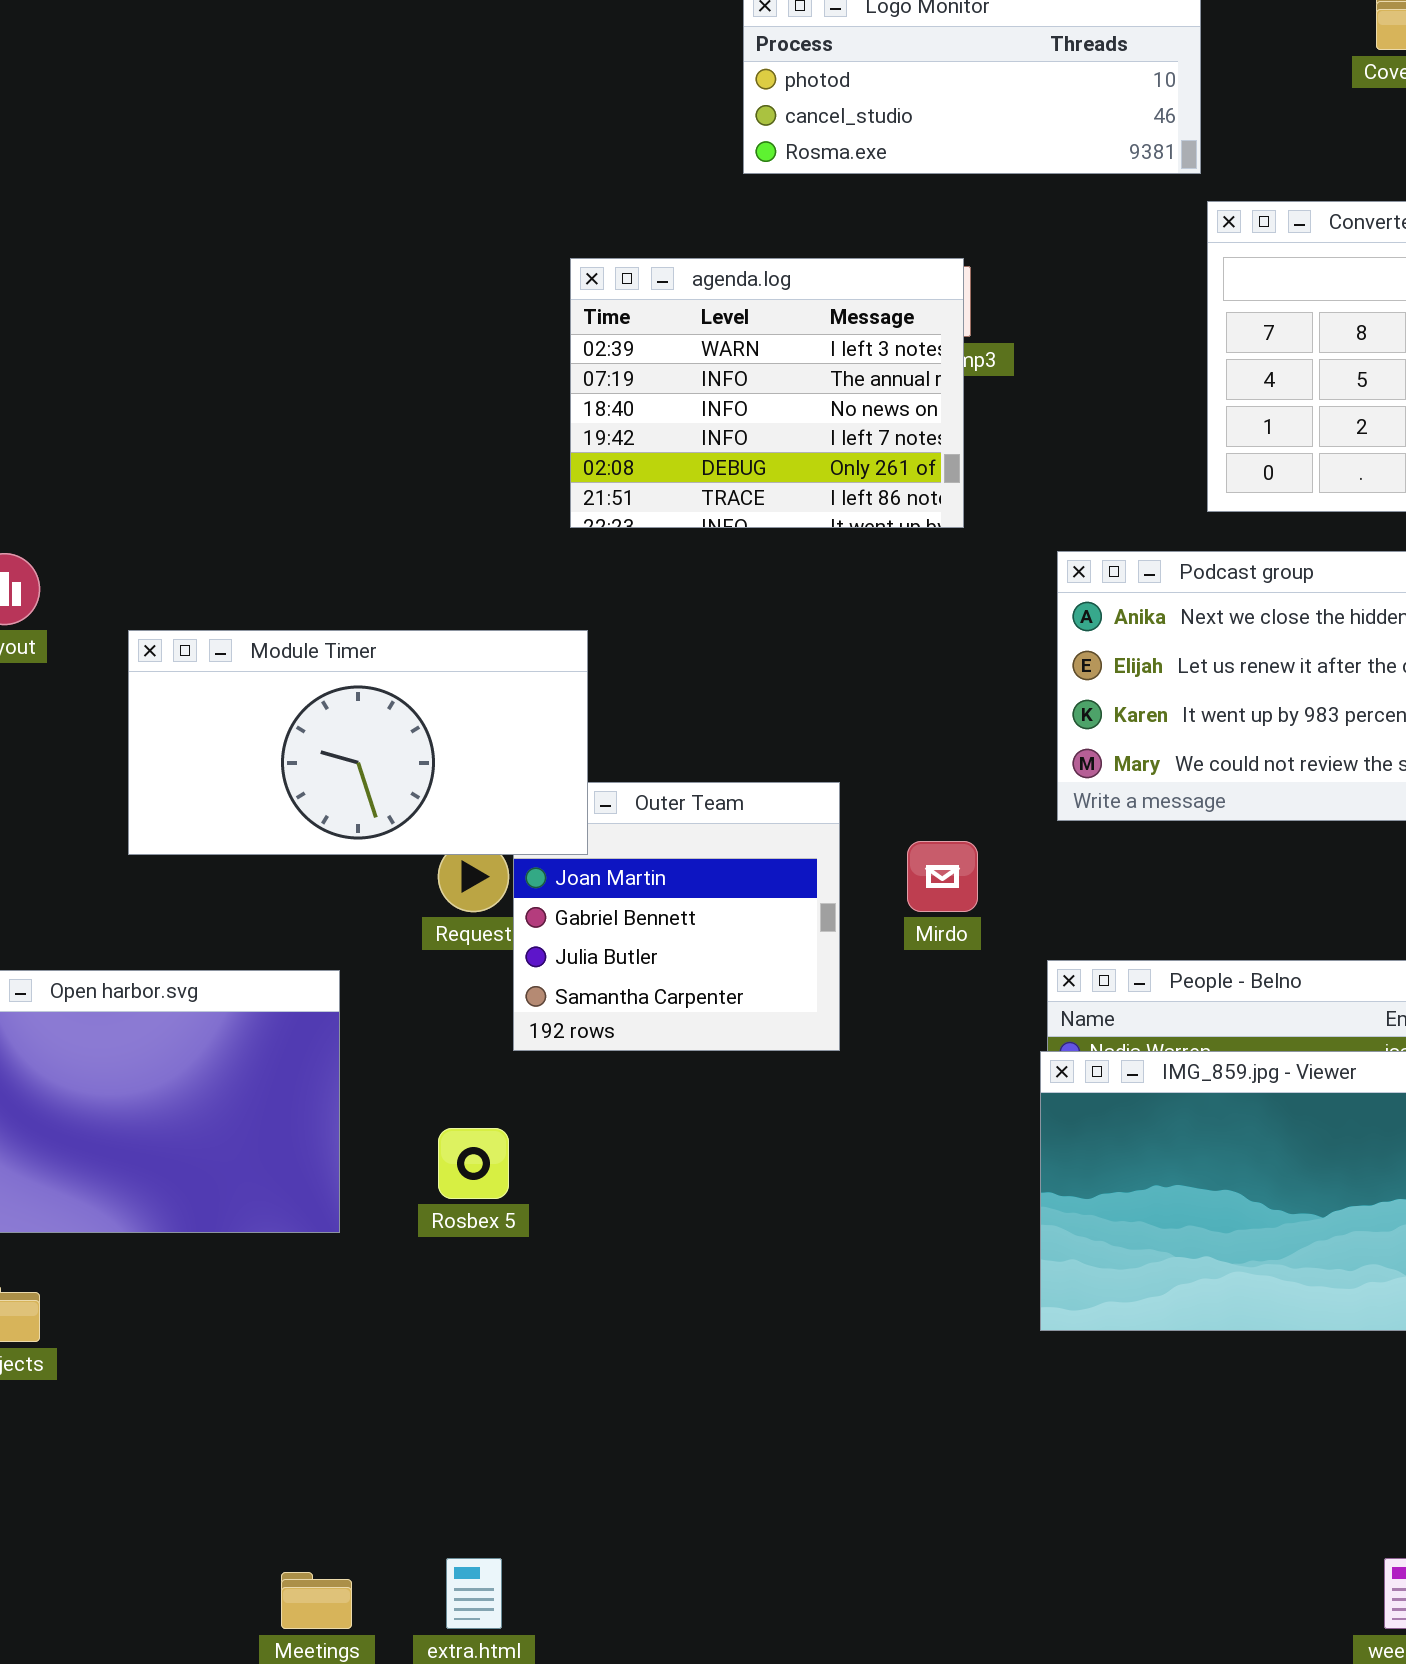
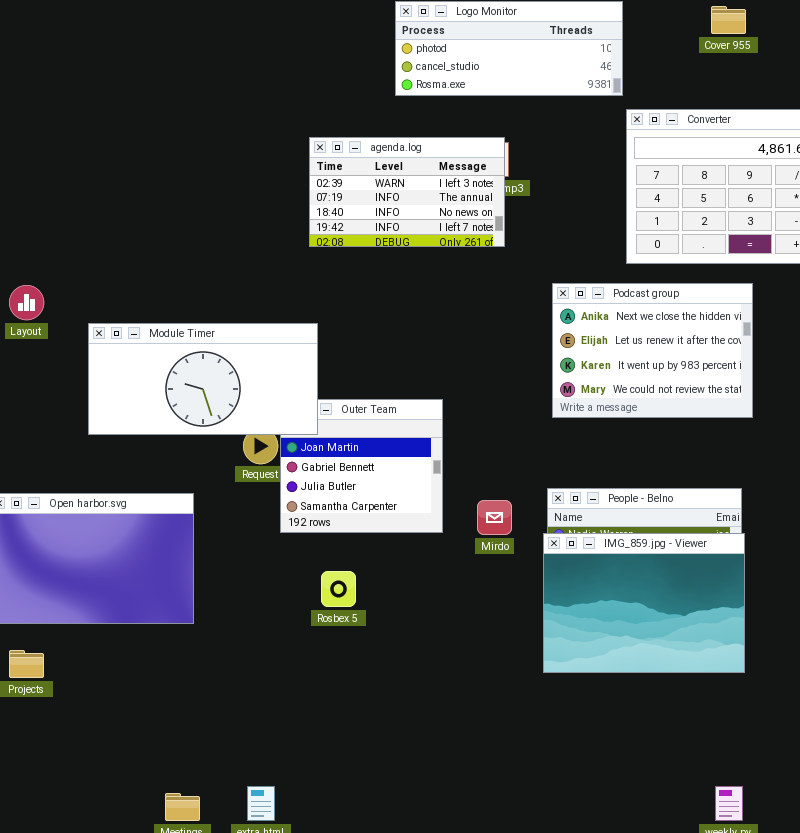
agenda.log: [570,258,964,528] -> [309,137,505,247], resized
Mirdo: [907,841,978,912] -> [477,500,512,535], moved
Rosbex 5: [438,1128,509,1199] -> [321,571,356,607], moved

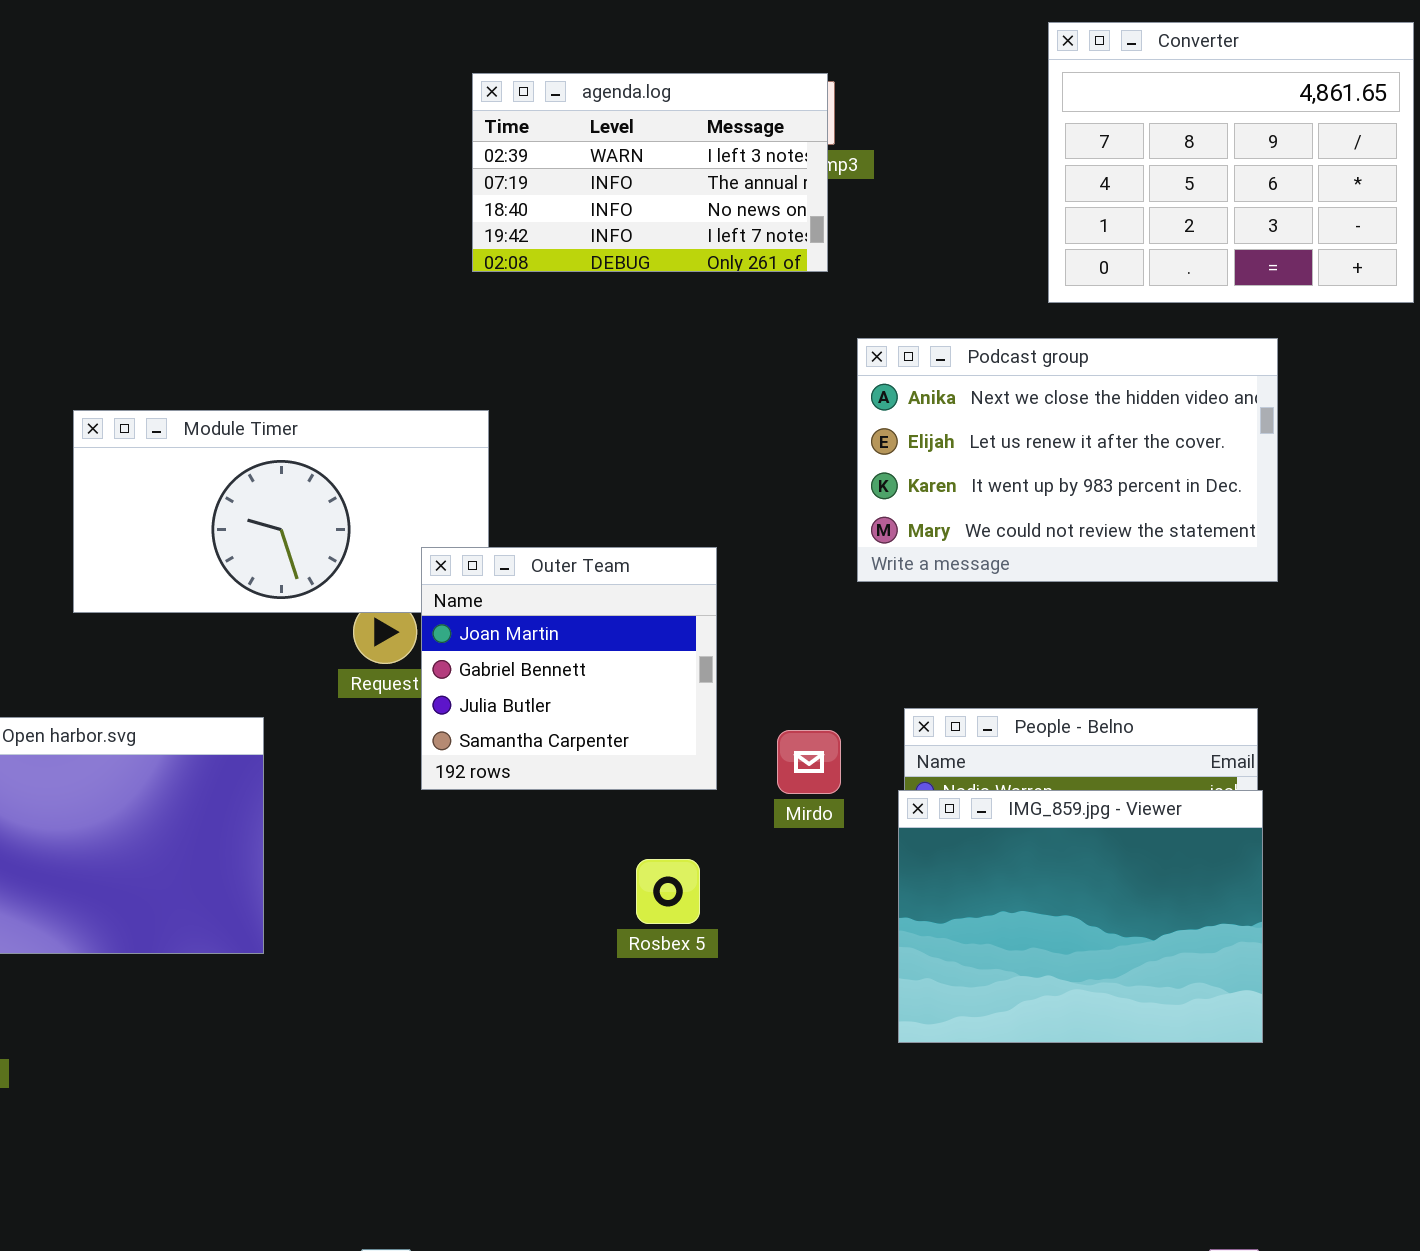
Podcast group: [552,283,753,418] -> [857,338,1278,582], resized
Outer Team: [280,399,443,533] -> [421,547,717,790], raised
Rosbex 5: [321,571,356,607] -> [636,859,700,924], moved

